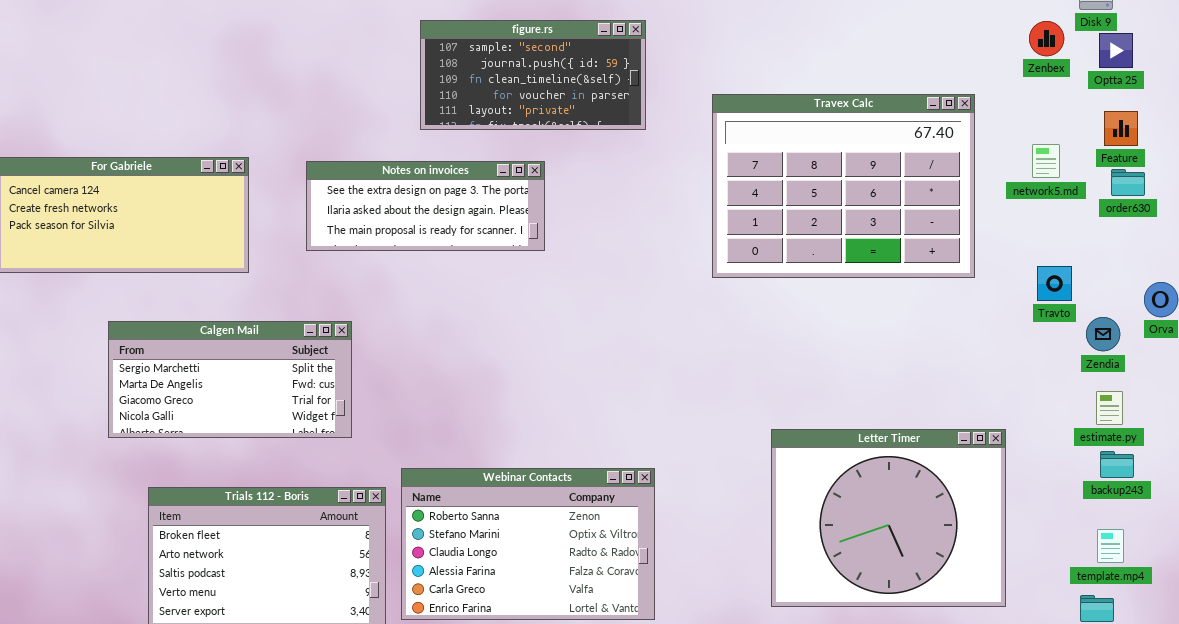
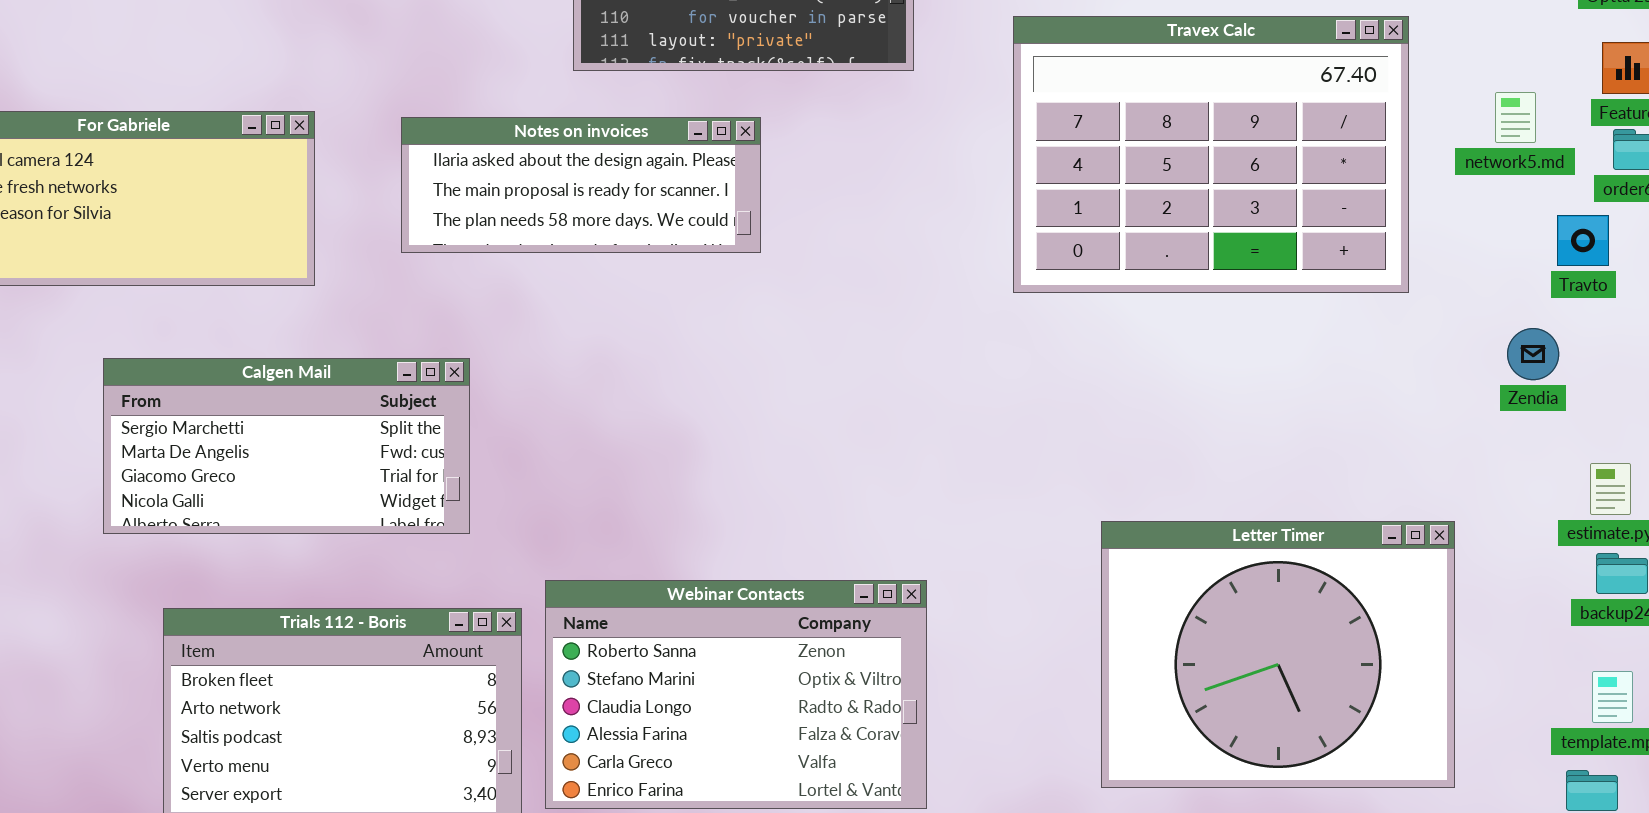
Notes on invoices: [306,161,545,251] -> [401,117,761,253], scrolled down 1 row
Travto: [1037,266,1072,301] -> [1557,215,1609,266], moved
Zendia: [1086,317,1120,351] -> [1507,328,1559,380], moved

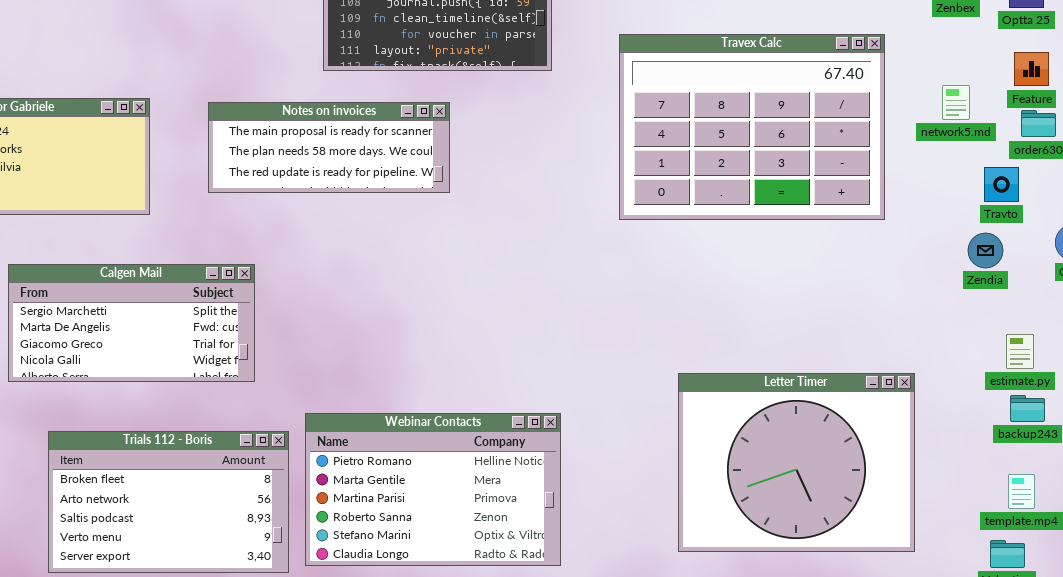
Notes on invoices: [401,117,761,253] -> [208,102,450,193], scrolled down 1 row
Zendia: [1507,328,1559,380] -> [968,233,1003,268], moved
Webinar Contacts: [545,580,927,809] -> [305,413,561,566], scrolled up 3 rows

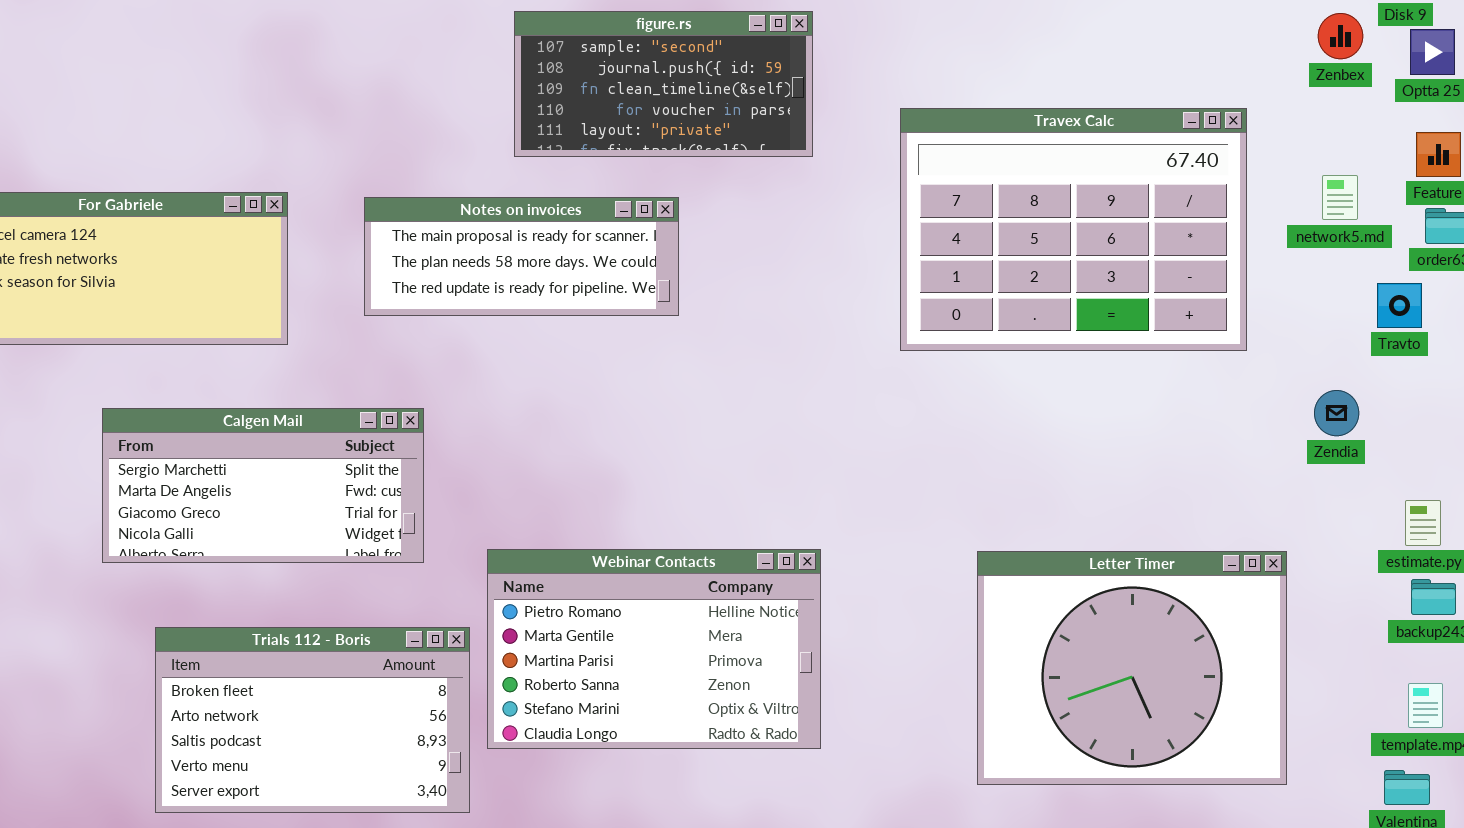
Zendia: [968,233,1003,268] -> [1314,390,1359,436], moved
Webinar Contacts: [305,413,561,566] -> [487,549,821,749], moved

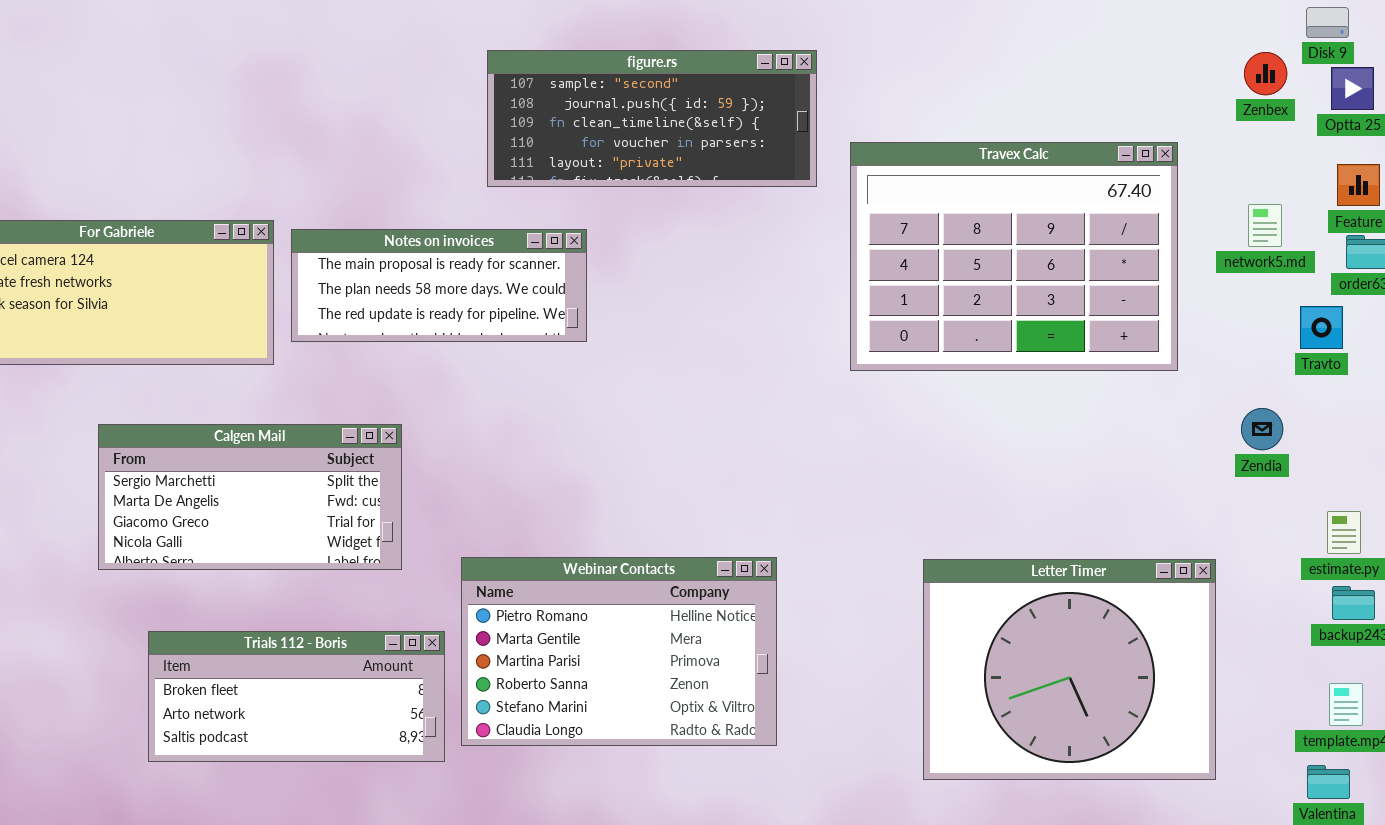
figure.rs: [514,11,813,157] -> [487,50,817,187], resized
Notes on invoices: [364,197,679,316] -> [291,229,587,342], moved
Trials 112 - Boris: [155,627,470,813] -> [148,631,445,762], resized

